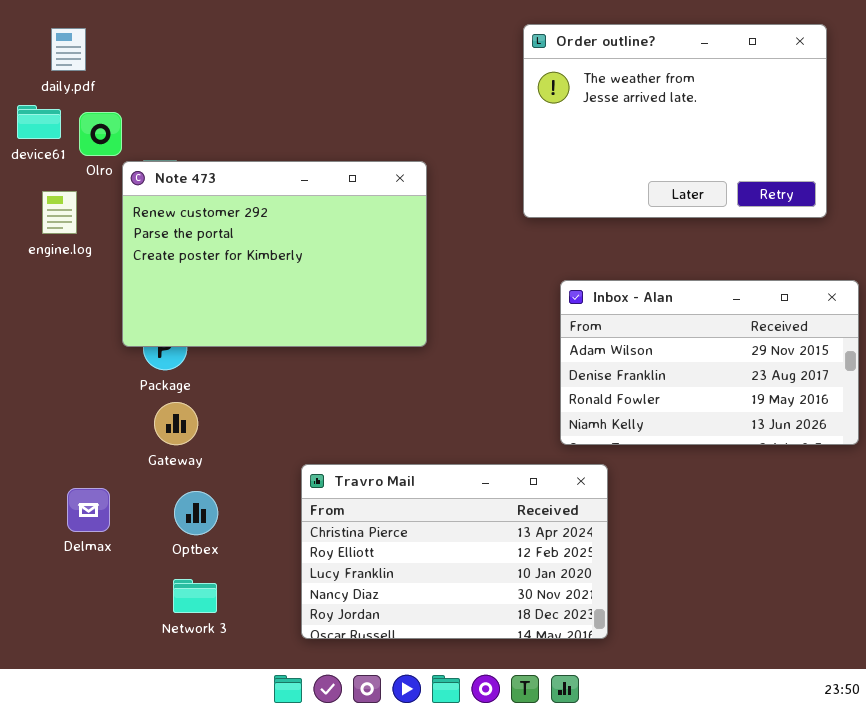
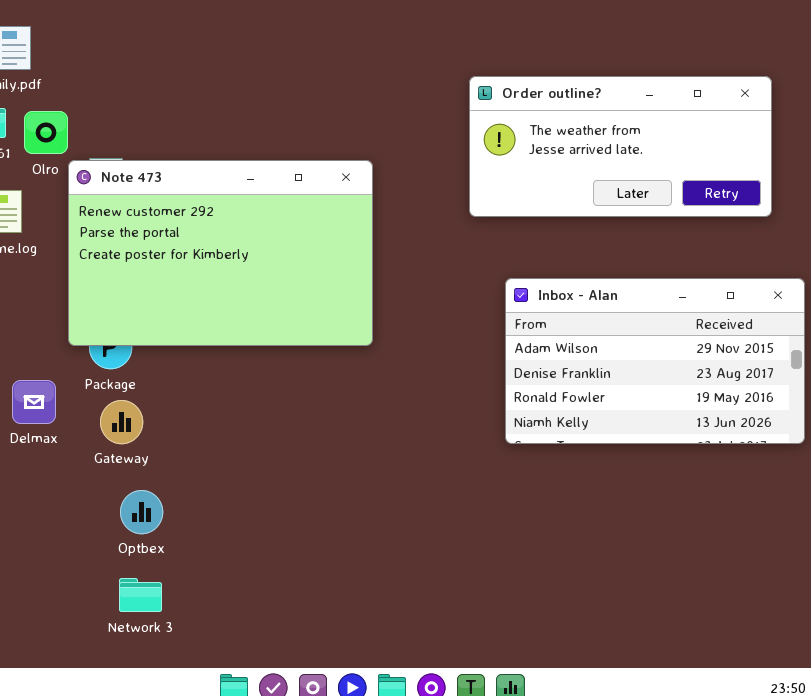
Order outline?: [523,24,827,218] -> [469,76,772,217], resized
Travro Mail: [301,464,608,639] -> none, closed
Delmax: [67,488,110,532] -> [12,380,56,424], moved

